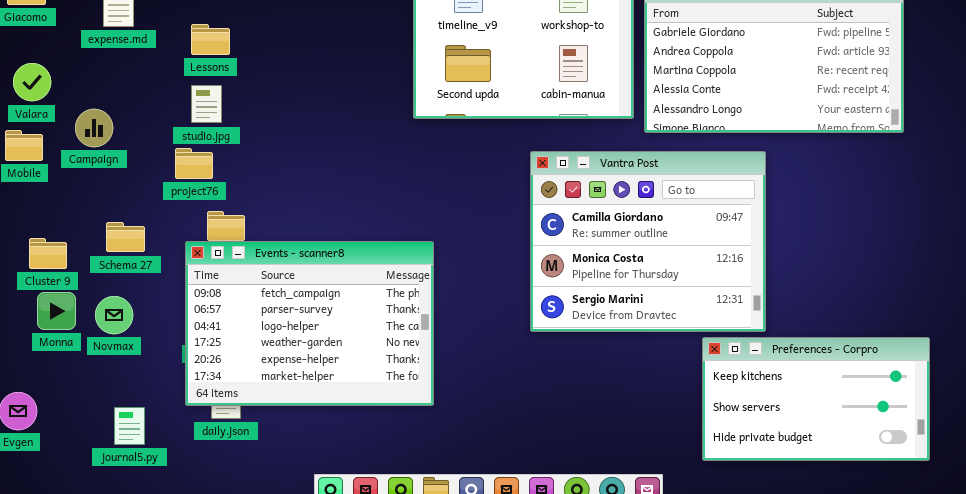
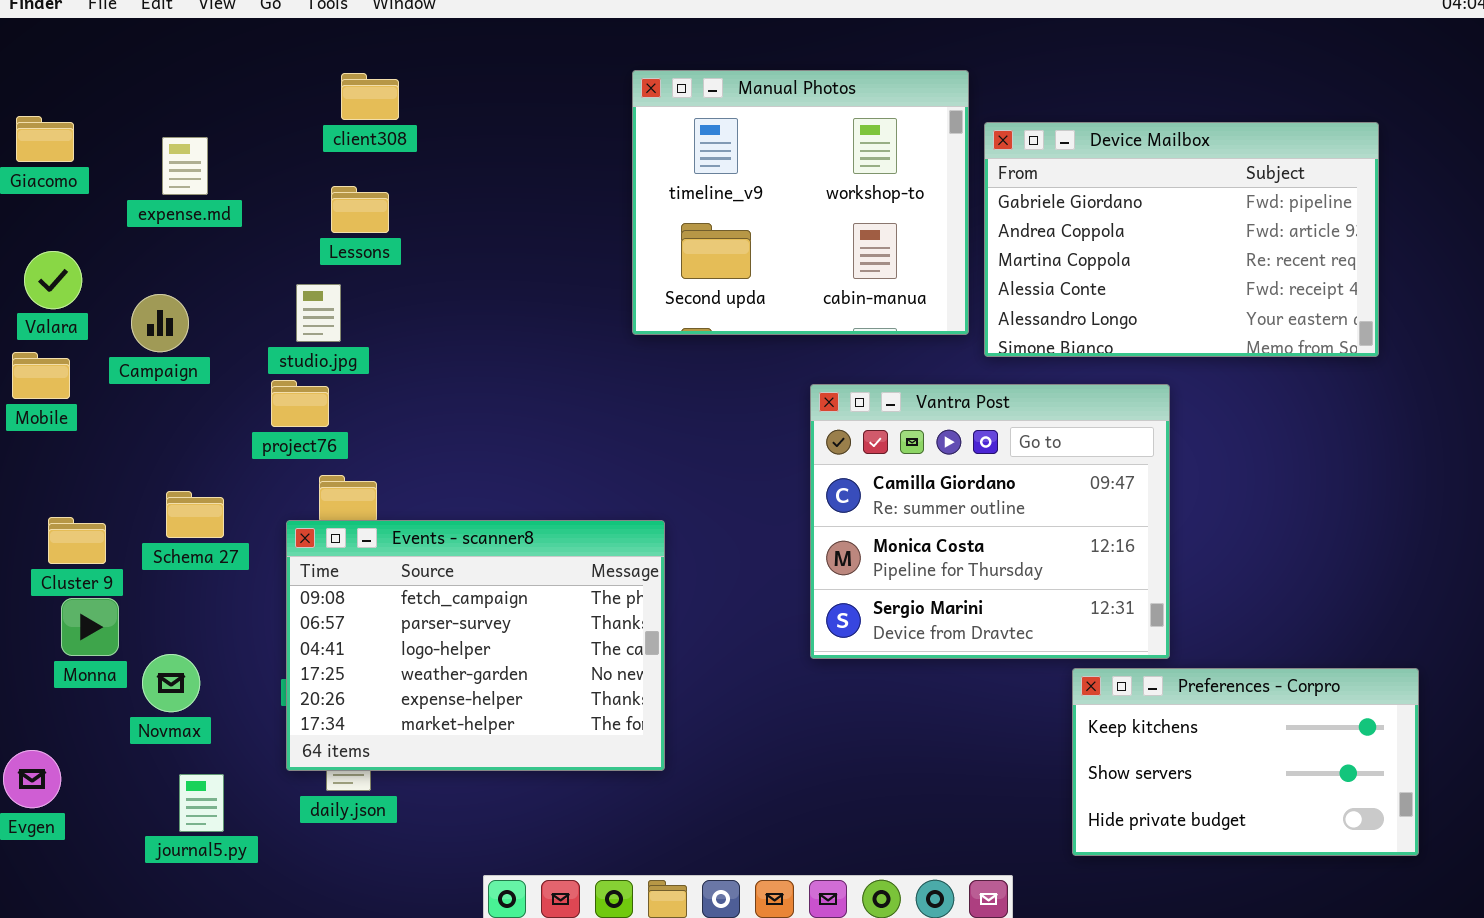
Lessons: [191,24,230,55] -> [331,186,389,233], moved
Campaign: [75,109,113,147] -> [131,294,189,352], moved
Novmax: [95,296,133,334] -> [142,654,200,712], moved

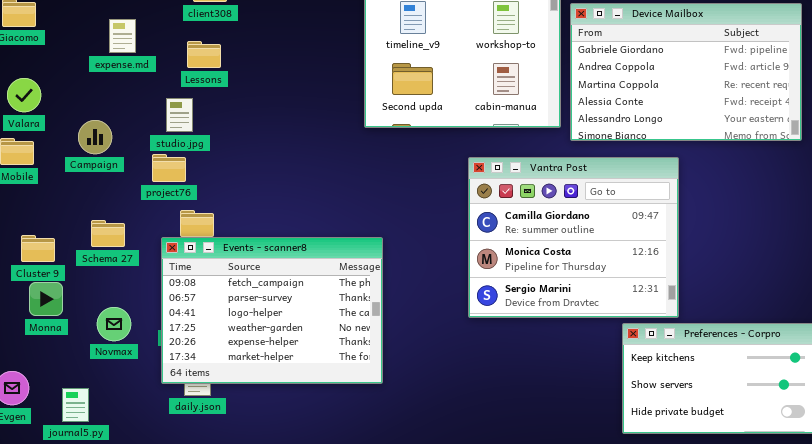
expense.md: [162,137,208,195] -> [109,19,136,53], moved
Campaign: [131,294,189,352] -> [78,120,112,154], moved
Novmax: [142,654,200,712] -> [97,307,131,341], moved
journal5.py: [179,774,224,832] -> [62,388,89,422], moved

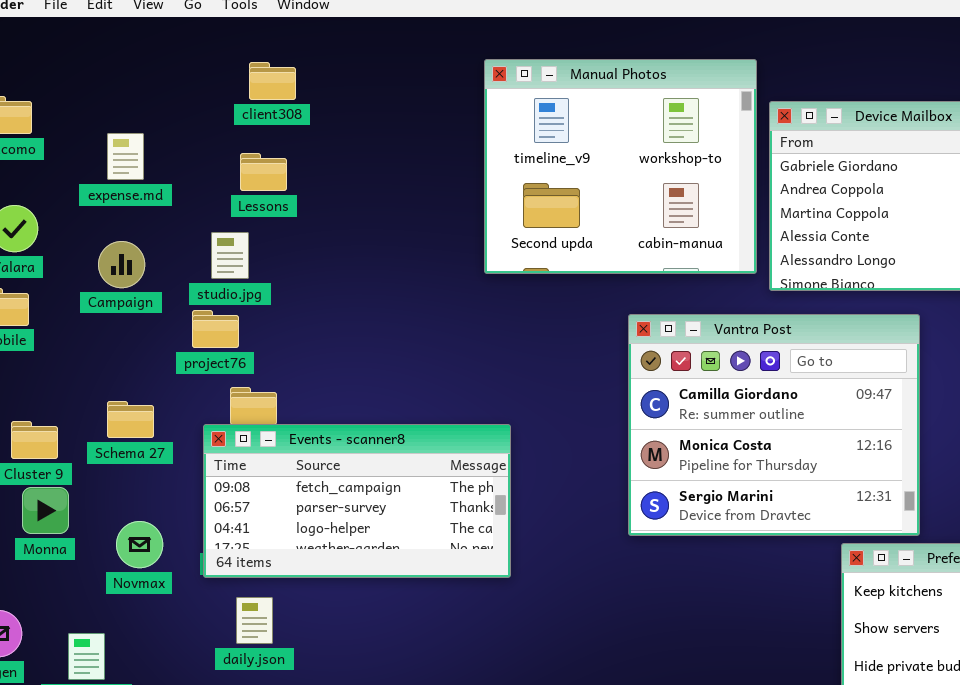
expense.md: [109,19,136,53] -> [107,133,144,180], moved
Campaign: [78,120,112,154] -> [98,241,145,288], moved
Events - scanner8: [161,237,383,384] -> [203,424,511,578], resized

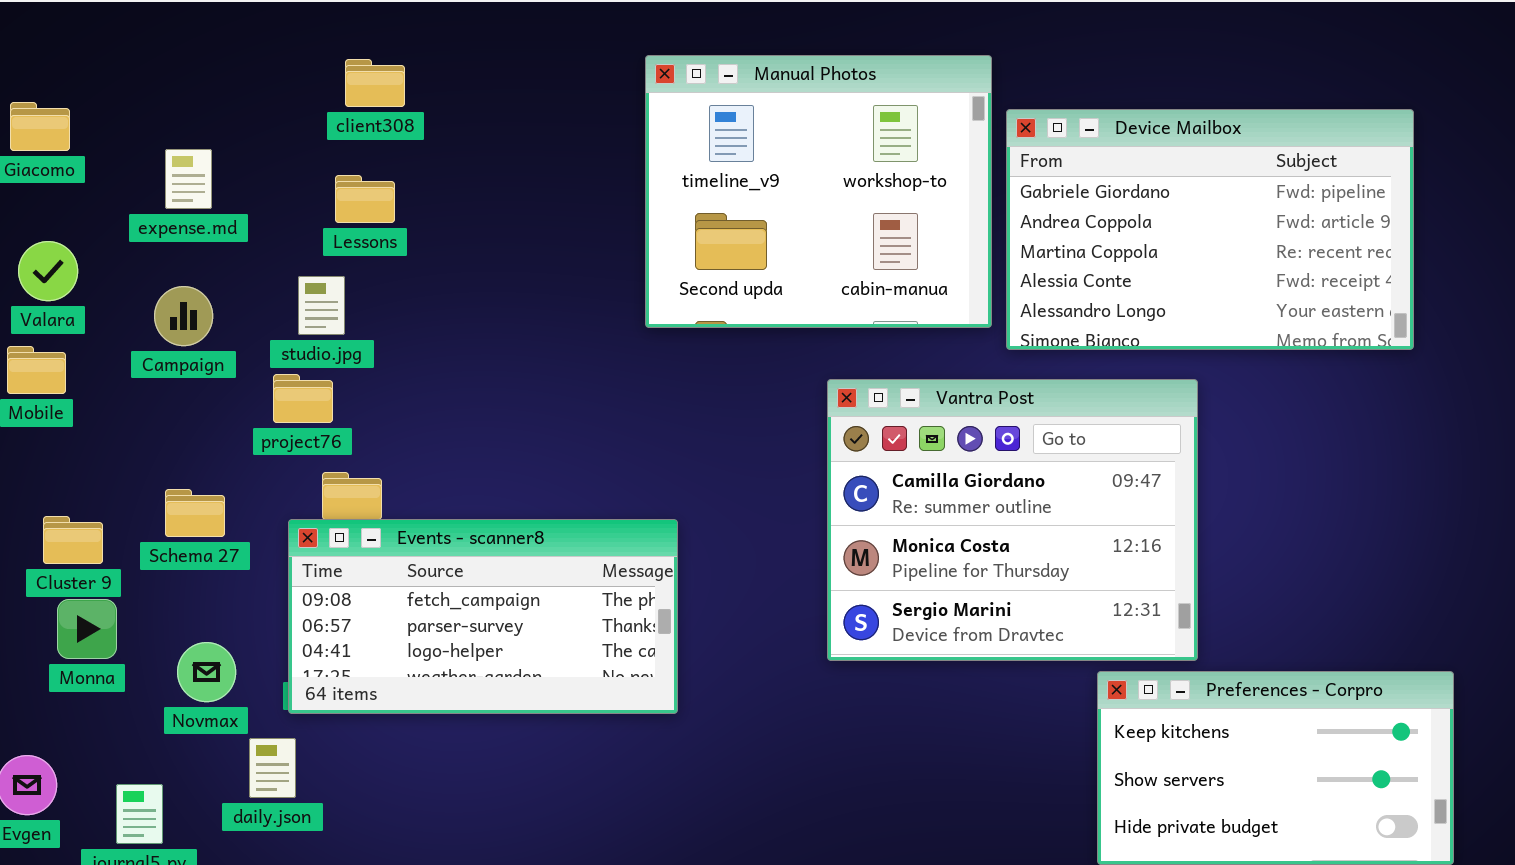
daily.json: [236,597,273,644] -> [249,738,296,798], moved

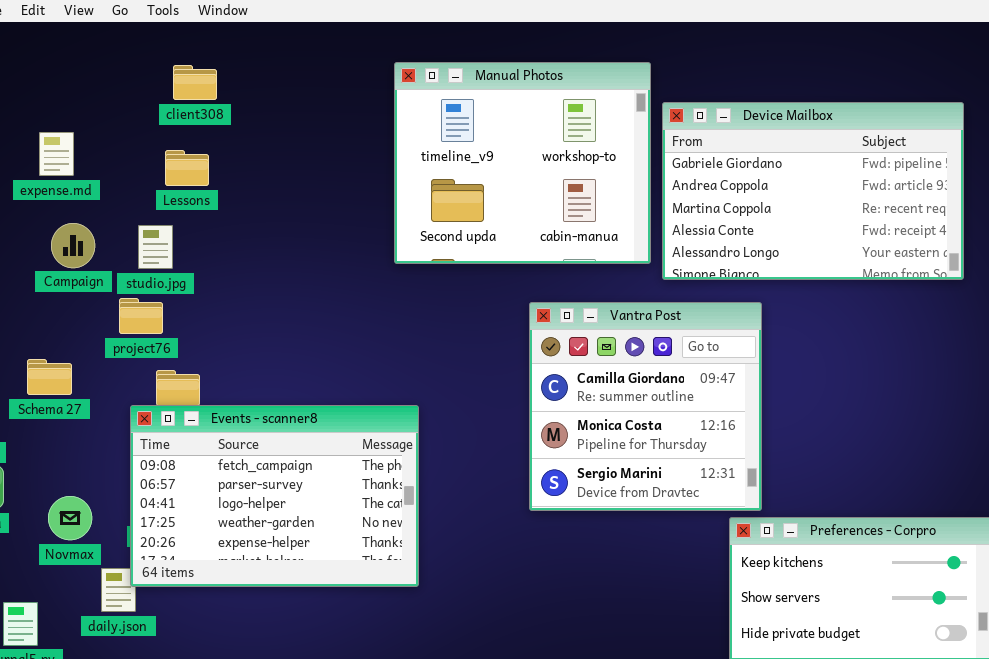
Campaign: [154,286,213,346] -> [51,223,95,268], moved
Vantra Post: [827,379,1198,661] -> [529,302,762,511], resized
Schema 27: [165,489,225,537] -> [27,359,72,395], moved
Events - scanner8: [288,519,678,714] -> [130,405,419,587], resized

